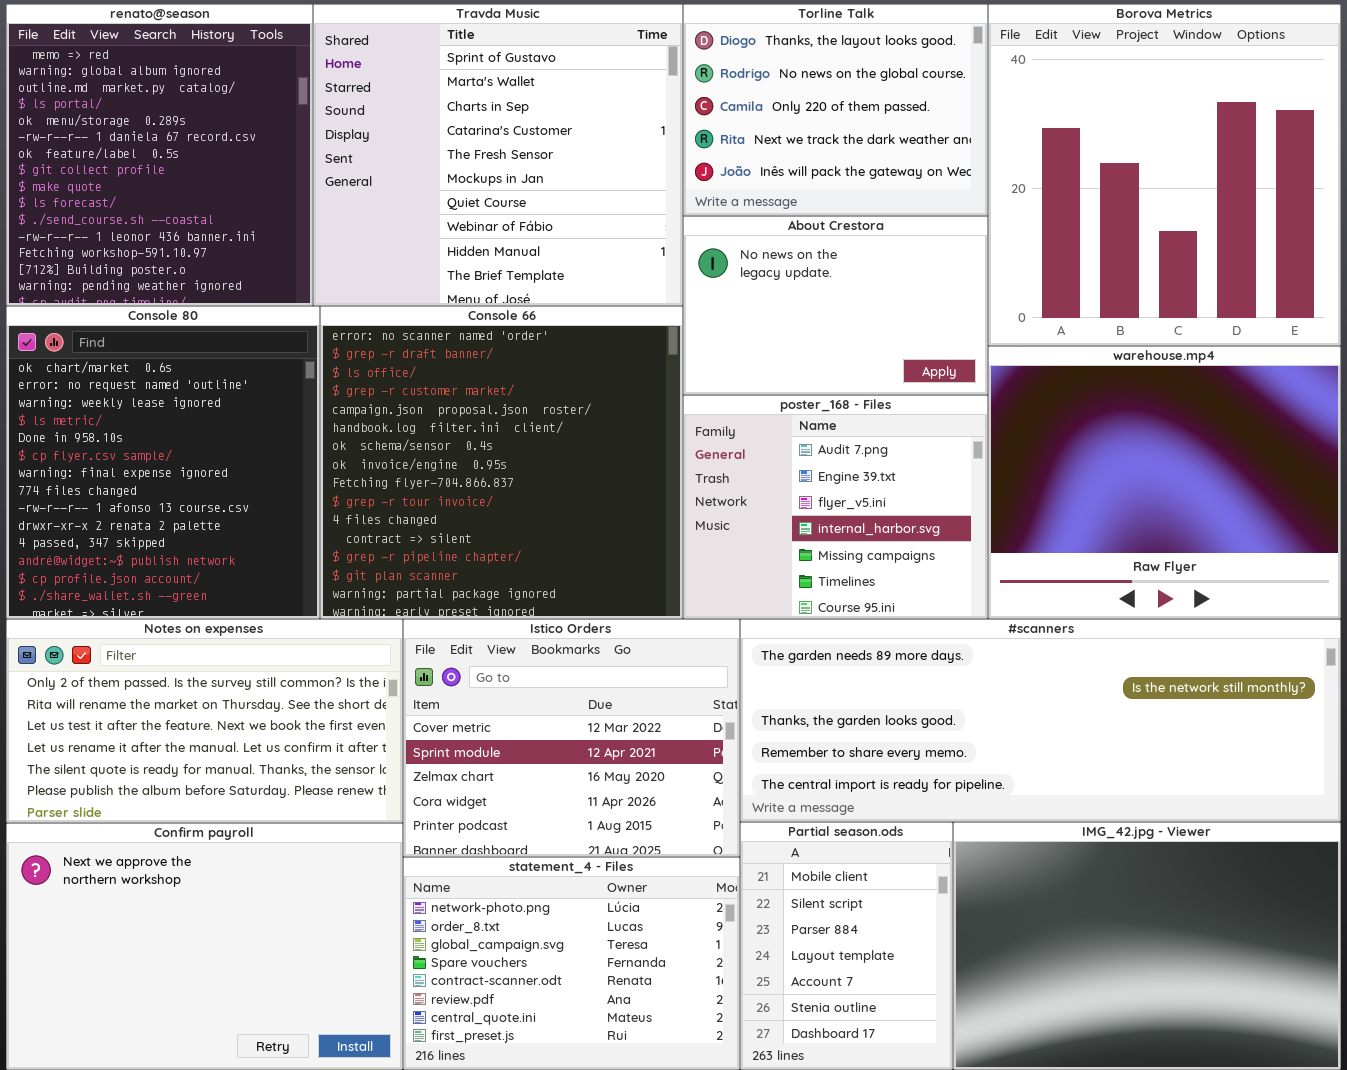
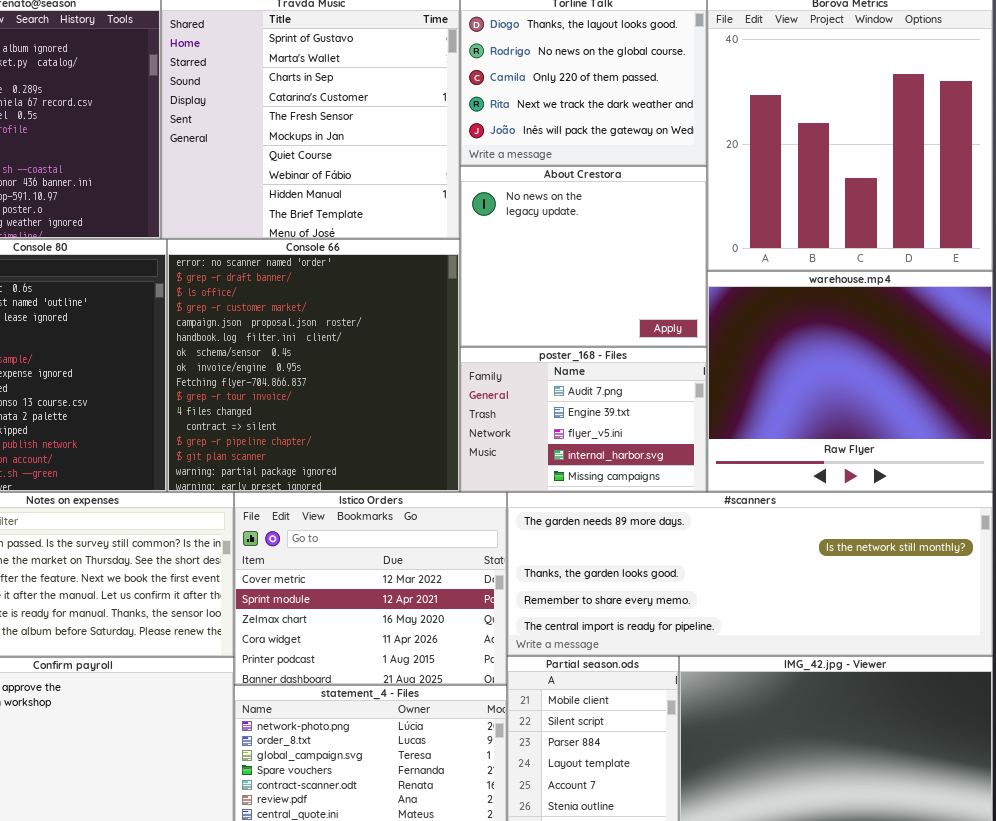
About Crestora: [683,216,988,395] -> [460,166,707,347], resized
poster_168 - Files: [683,395,988,619] -> [460,347,707,492], resized

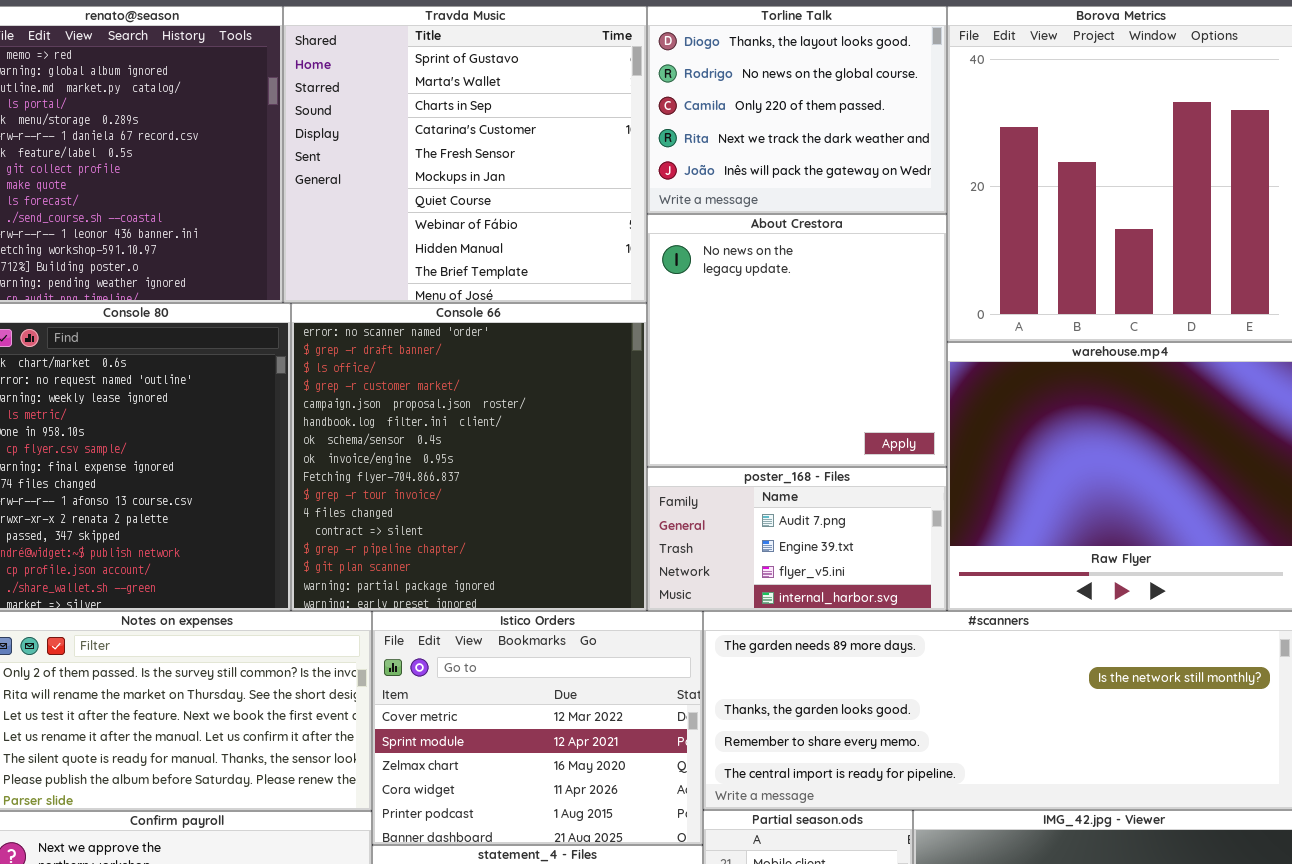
About Crestora: [460,166,707,347] -> [647,214,947,467], resized
poster_168 - Files: [460,347,707,492] -> [647,467,947,611], resized

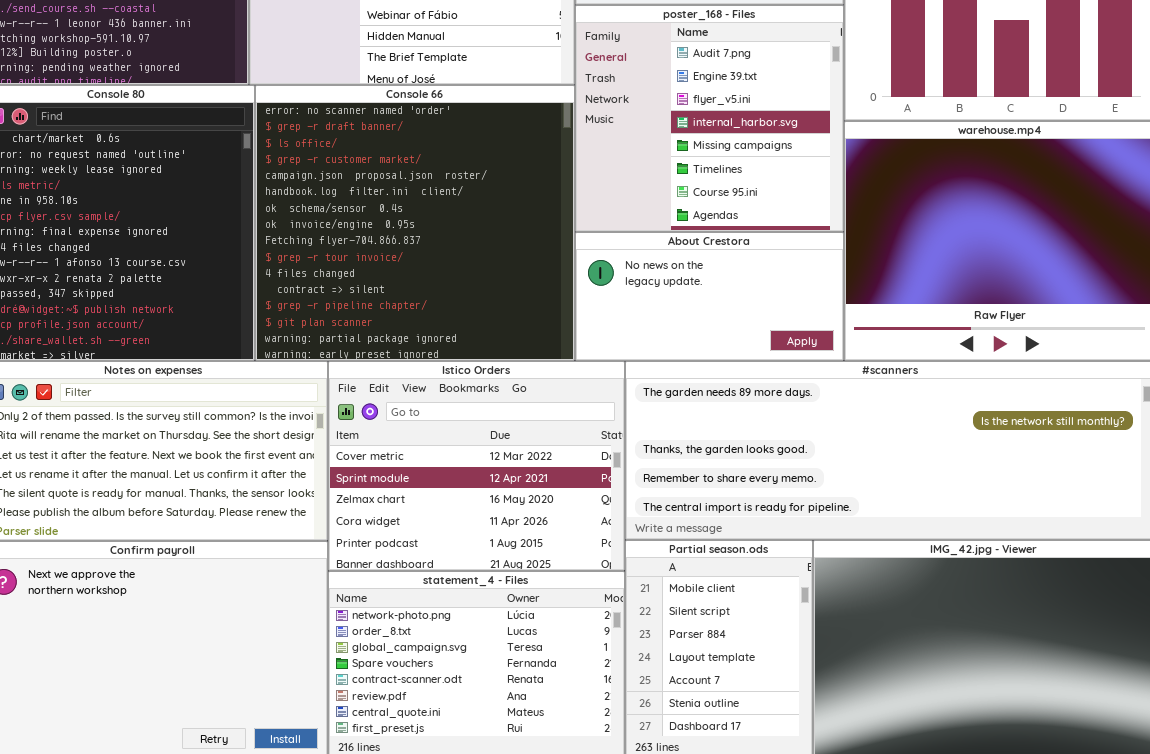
About Crestora: [647,214,947,467] -> [575,232,844,361], moved, resized
poster_168 - Files: [647,467,947,611] -> [575,5,844,232], moved, resized

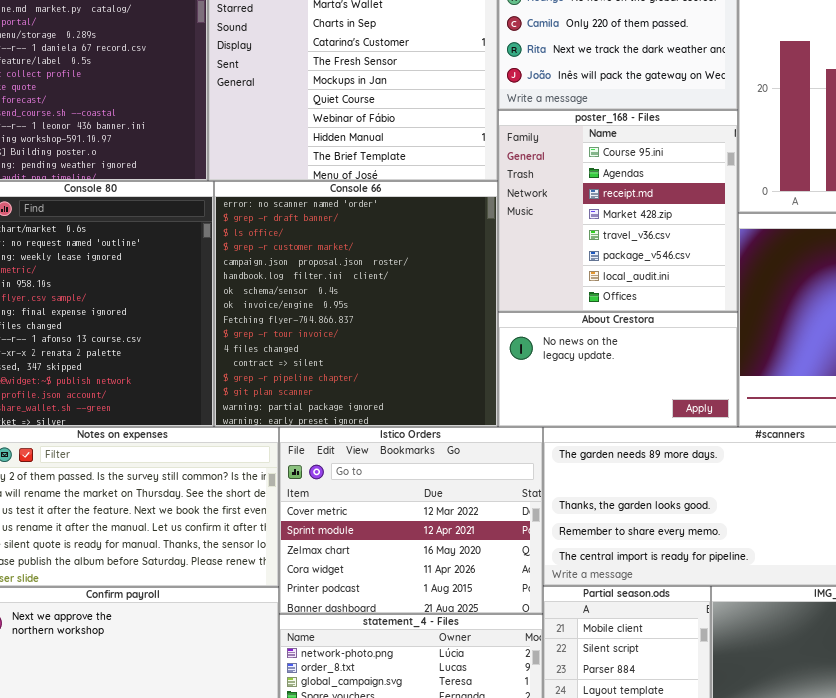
poster_168 - Files: [575,5,844,232] -> [498,110,738,312], scrolled down 6 rows

